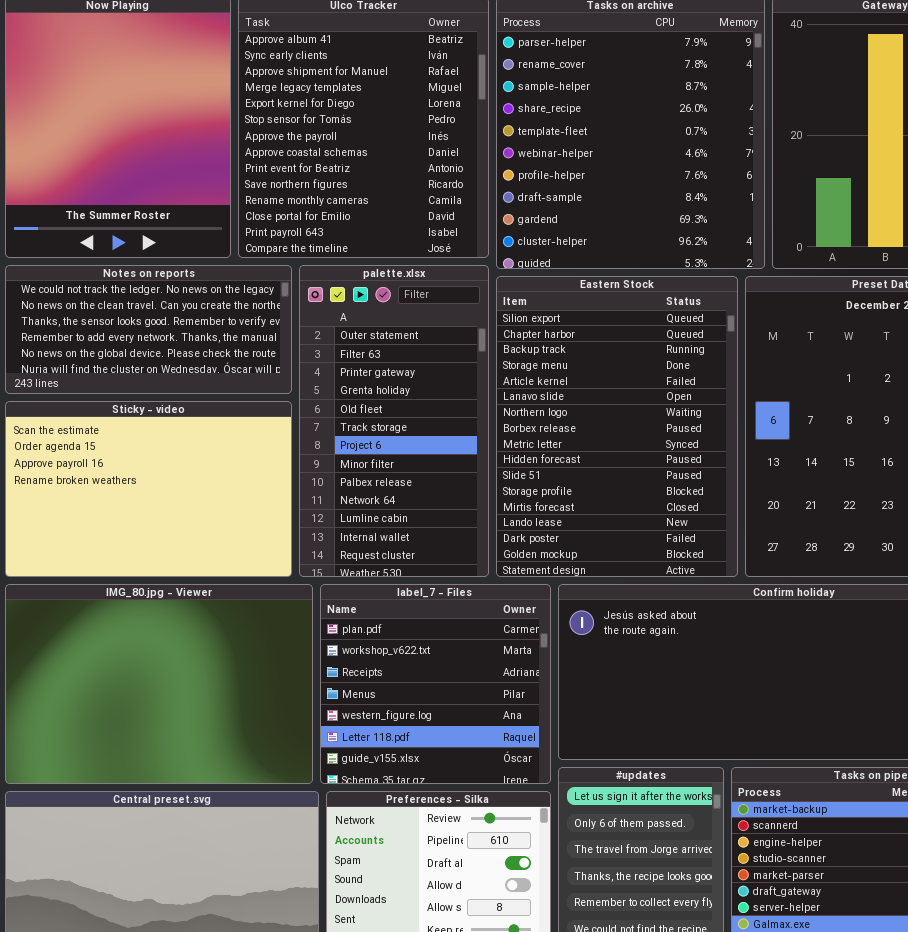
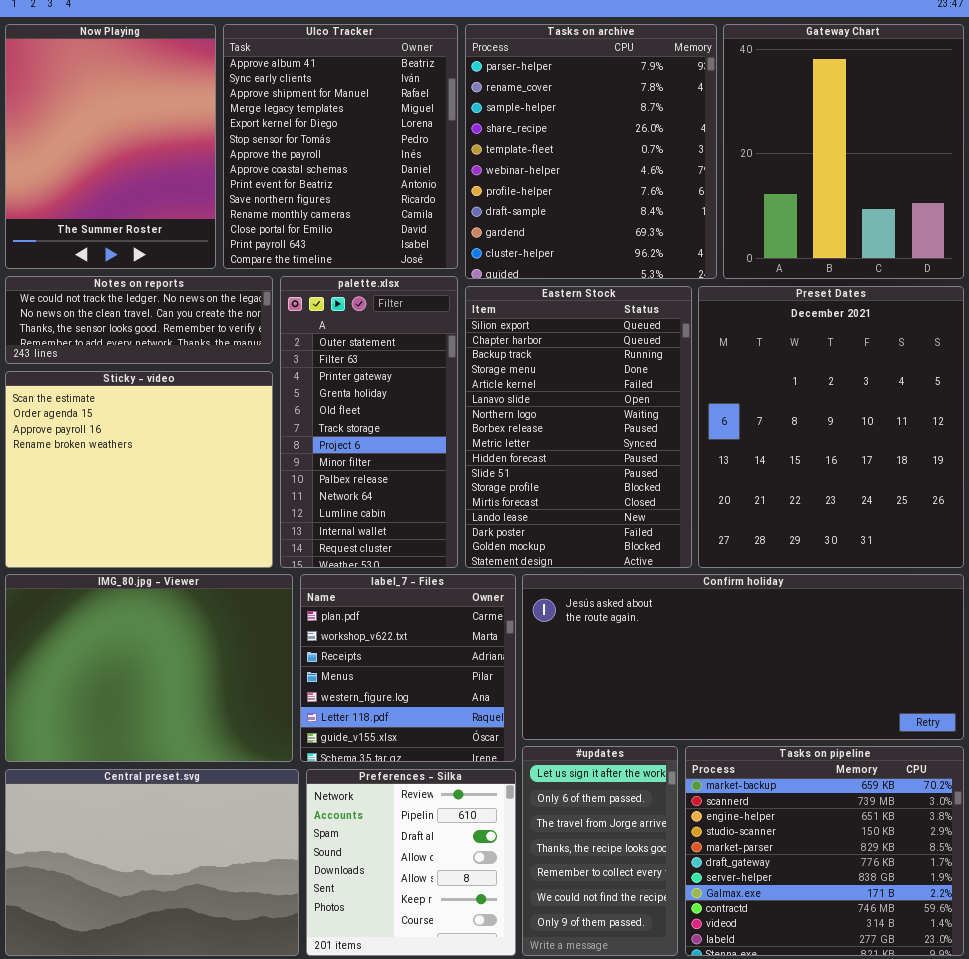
Notes on reports: [5,265,292,394] -> [5,276,273,364], resized
Sticky - video: [5,401,292,577] -> [5,371,273,568], resized

